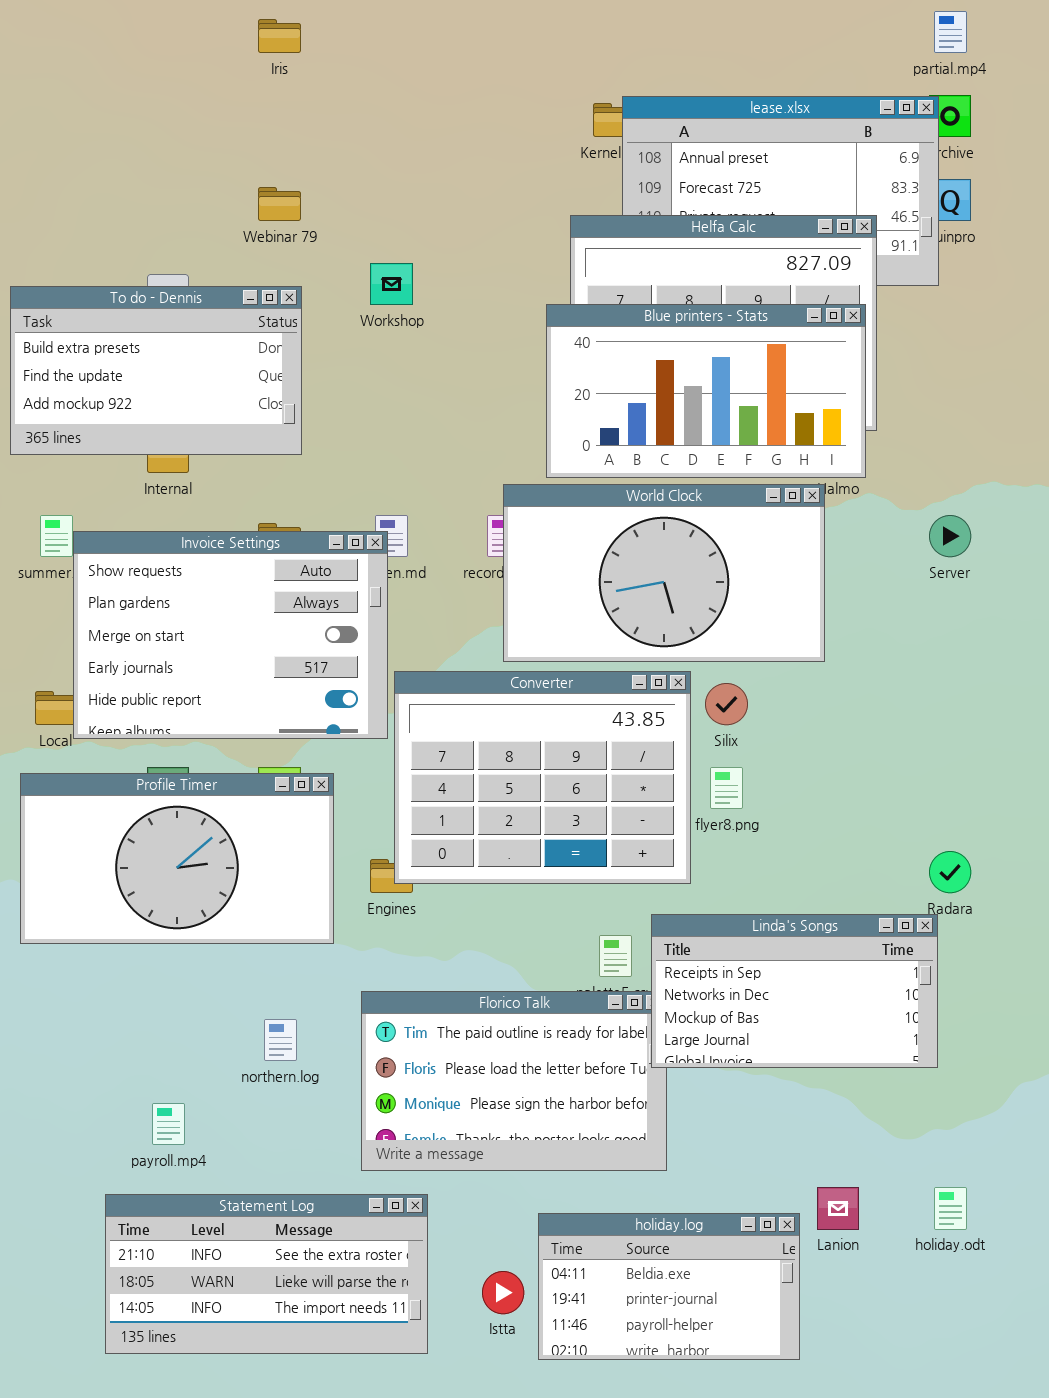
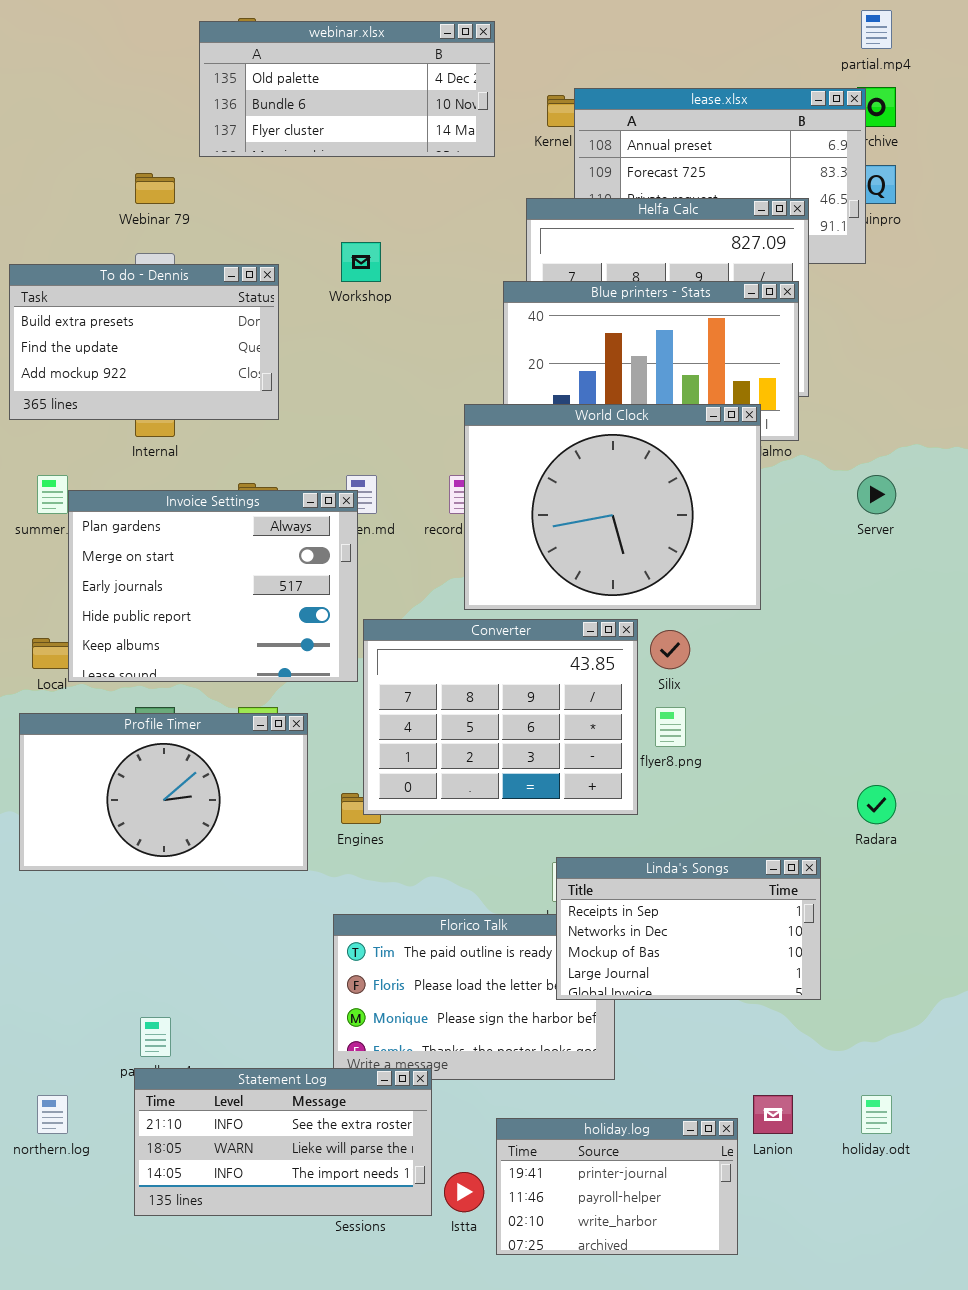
webinar.xlsx: none -> [199,21,495,157], opened
Webinar 79: [258,187,301,221] -> [135,173,175,204], moved
World Clock: [503,484,825,662] -> [464,404,761,610], resized
Invoice Settings: [73,531,388,739] -> [68,490,358,682], scrolled down 1 row
Linda's Songs: [651,914,938,1068] -> [556,857,821,1000], moved
northern.log: [264,1019,297,1061] -> [37,1095,68,1134], moved
Statement Log: [105,1194,428,1354] -> [134,1068,432,1216], moved
holiday.log: [538,1213,800,1360] -> [496,1118,738,1255], scrolled down 1 row

